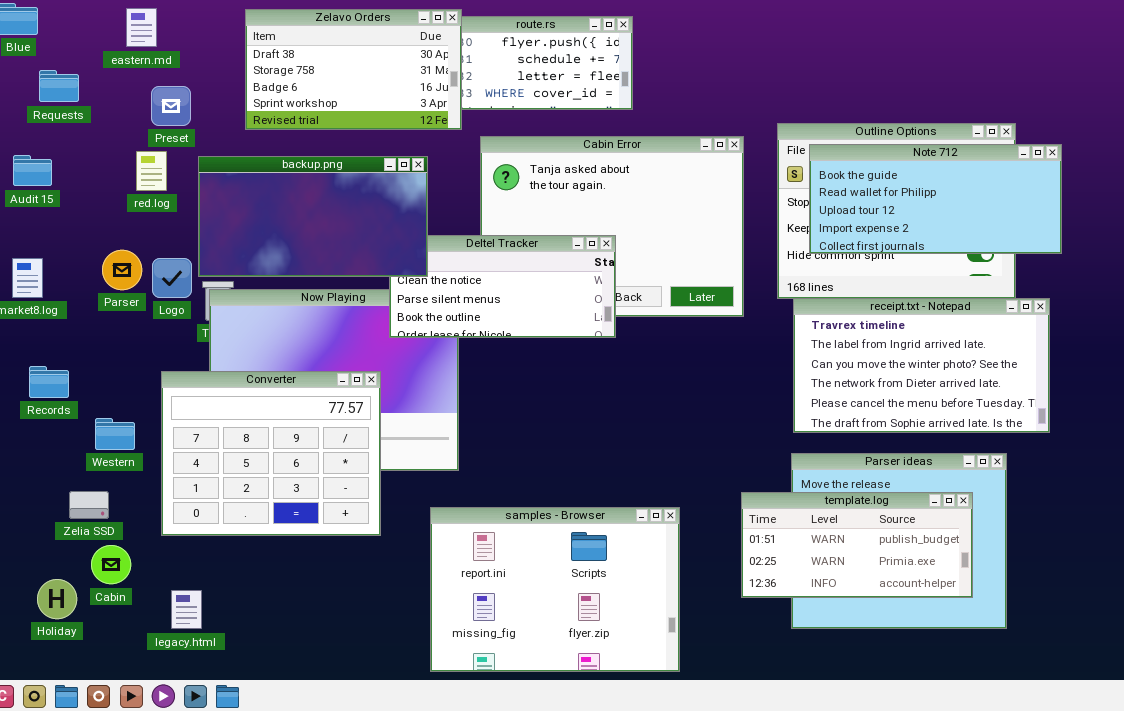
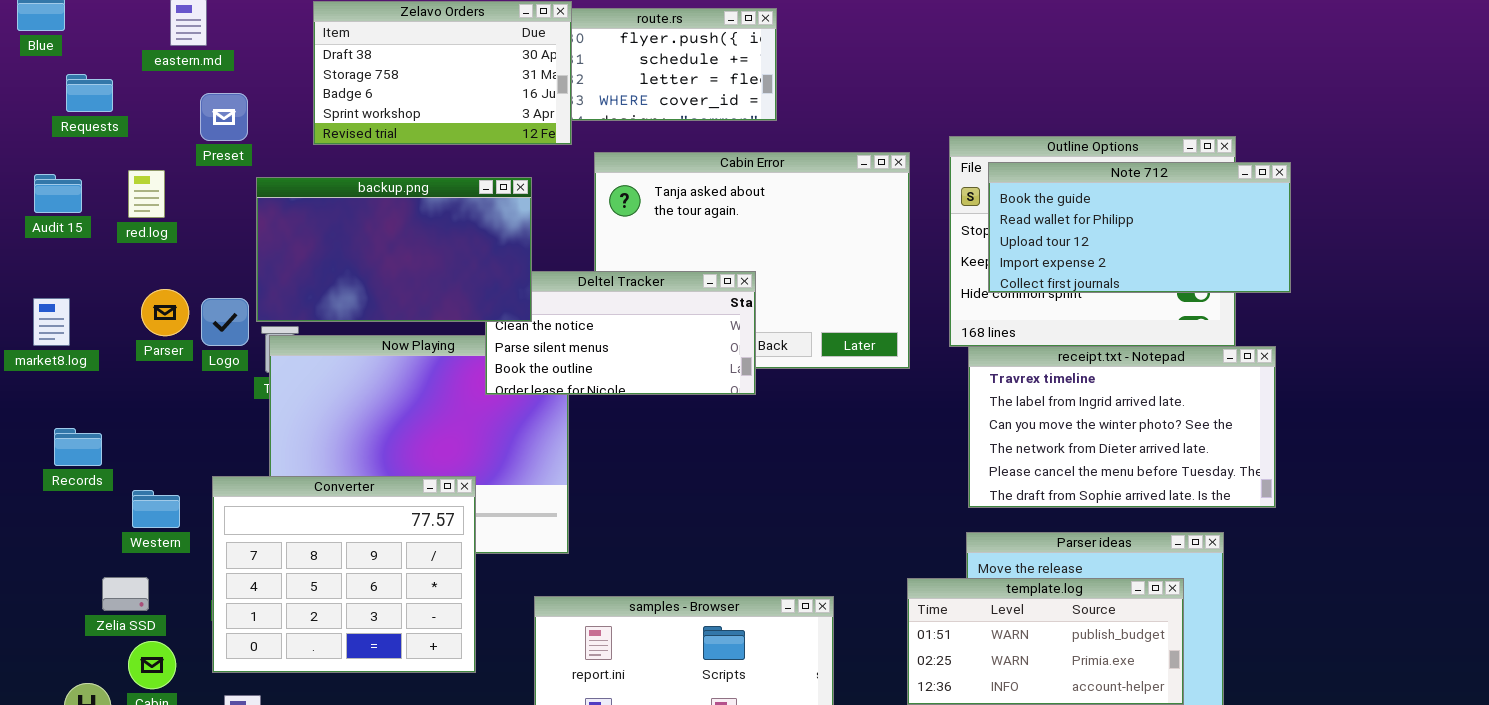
red.log: [136,151,167,191] -> [128,170,165,218], moved
Converter: [161,371,381,536] -> [212,476,476,673], moved

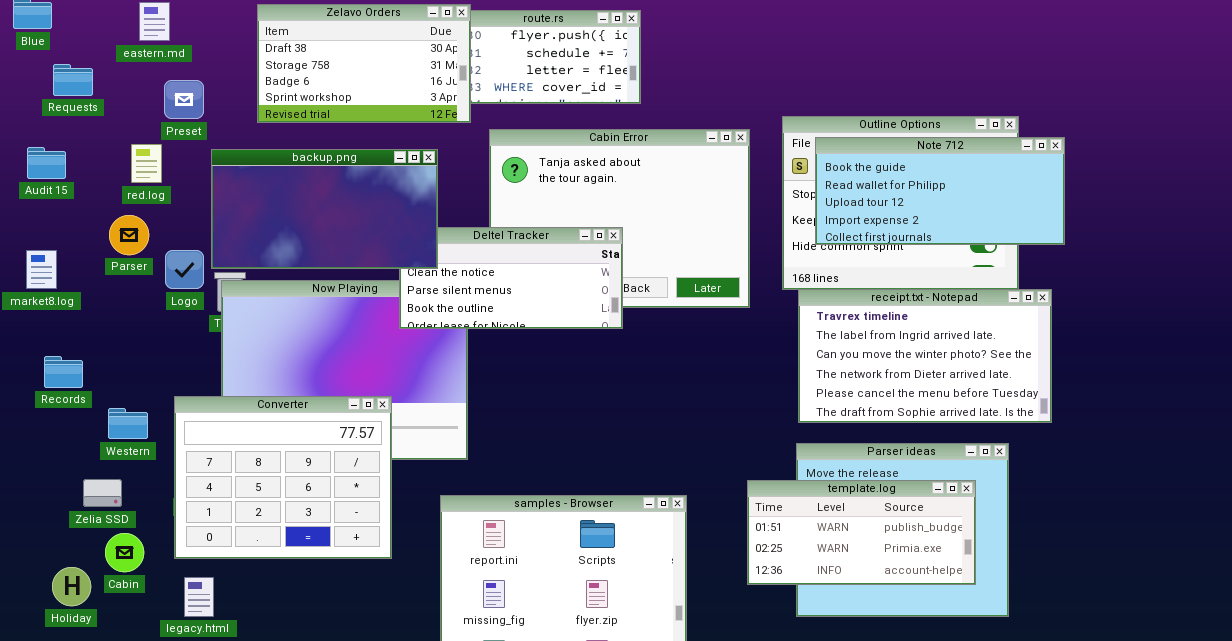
red.log: [128,170,165,218] -> [131,144,162,183], moved
Parser: [141,289,189,336] -> [109,215,149,255], moved

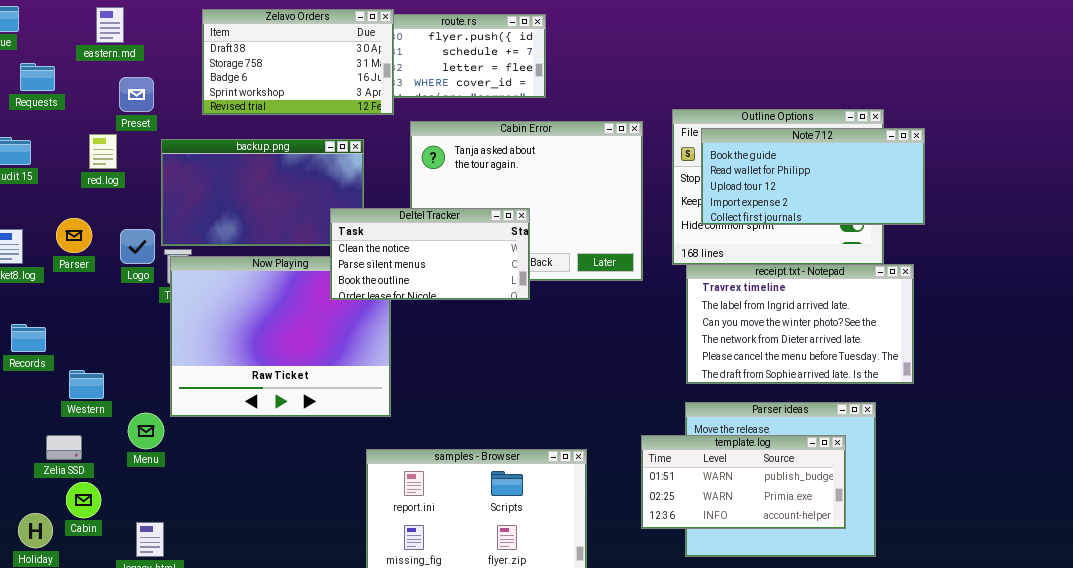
Parser: [109,215,149,255] -> [56,218,92,253], moved
Deltel Tracker: [399,227,623,329] -> [330,208,530,300], raised
Converter: [174,396,392,559] -> none, closed

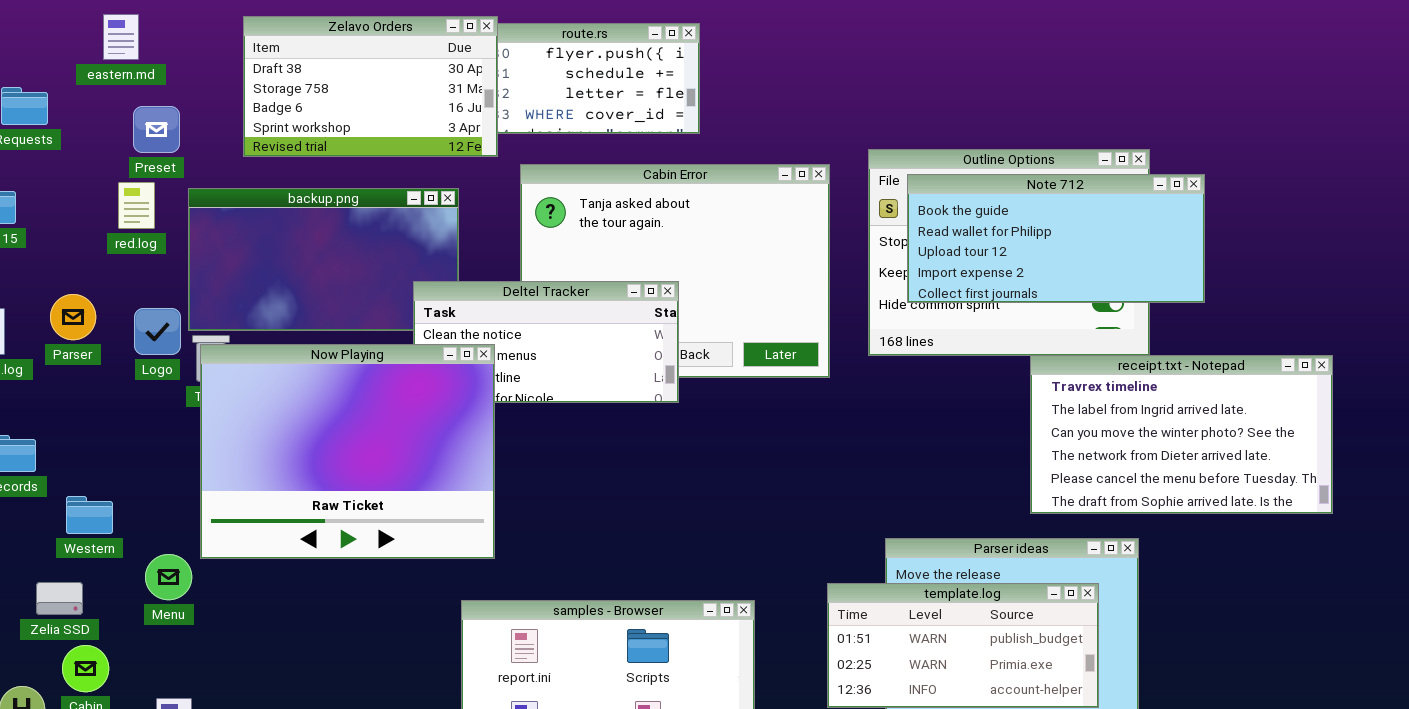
red.log: [89,134,117,169] -> [118,182,155,229], moved
Now Playing: [170,256,391,417] -> [200,344,495,559], raised
receipt.txt - Notepad: [686,264,914,384] -> [1030,355,1333,514], moved

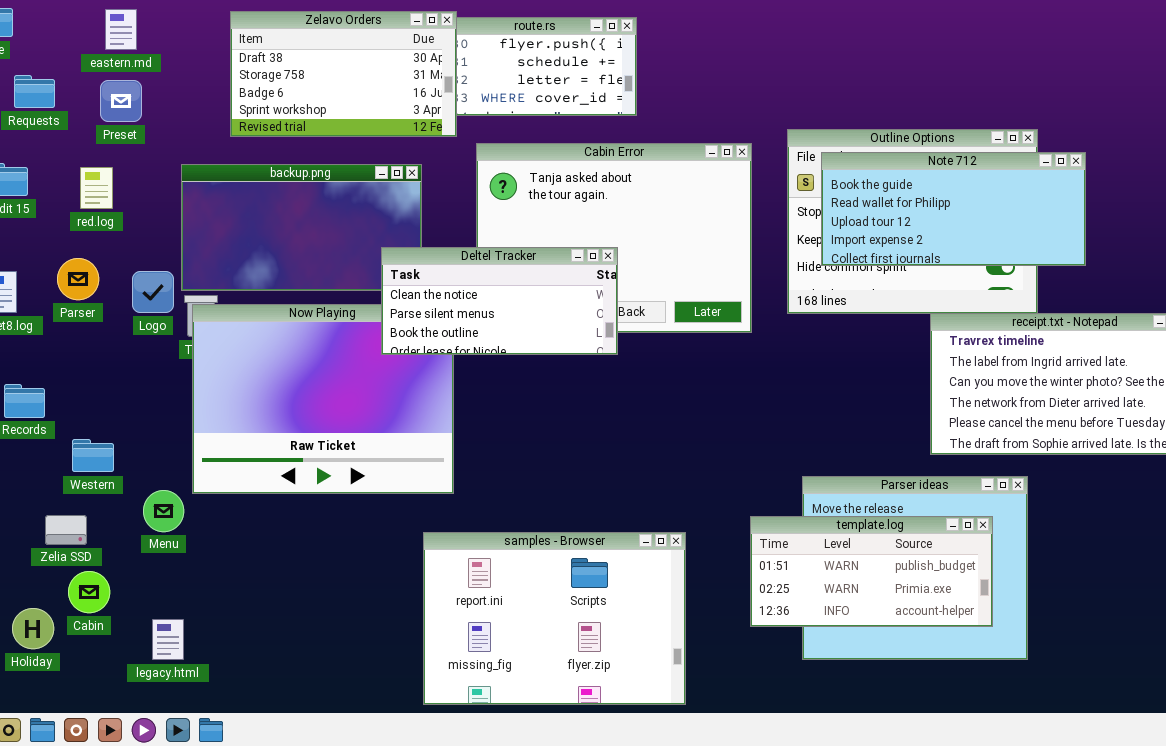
Preset: [133,106,180,153] -> [100,80,142,122], moved
red.log: [118,182,155,229] -> [80,167,113,209], moved
Deltel Tracker: [413,281,679,403] -> [381,247,618,355], raised

